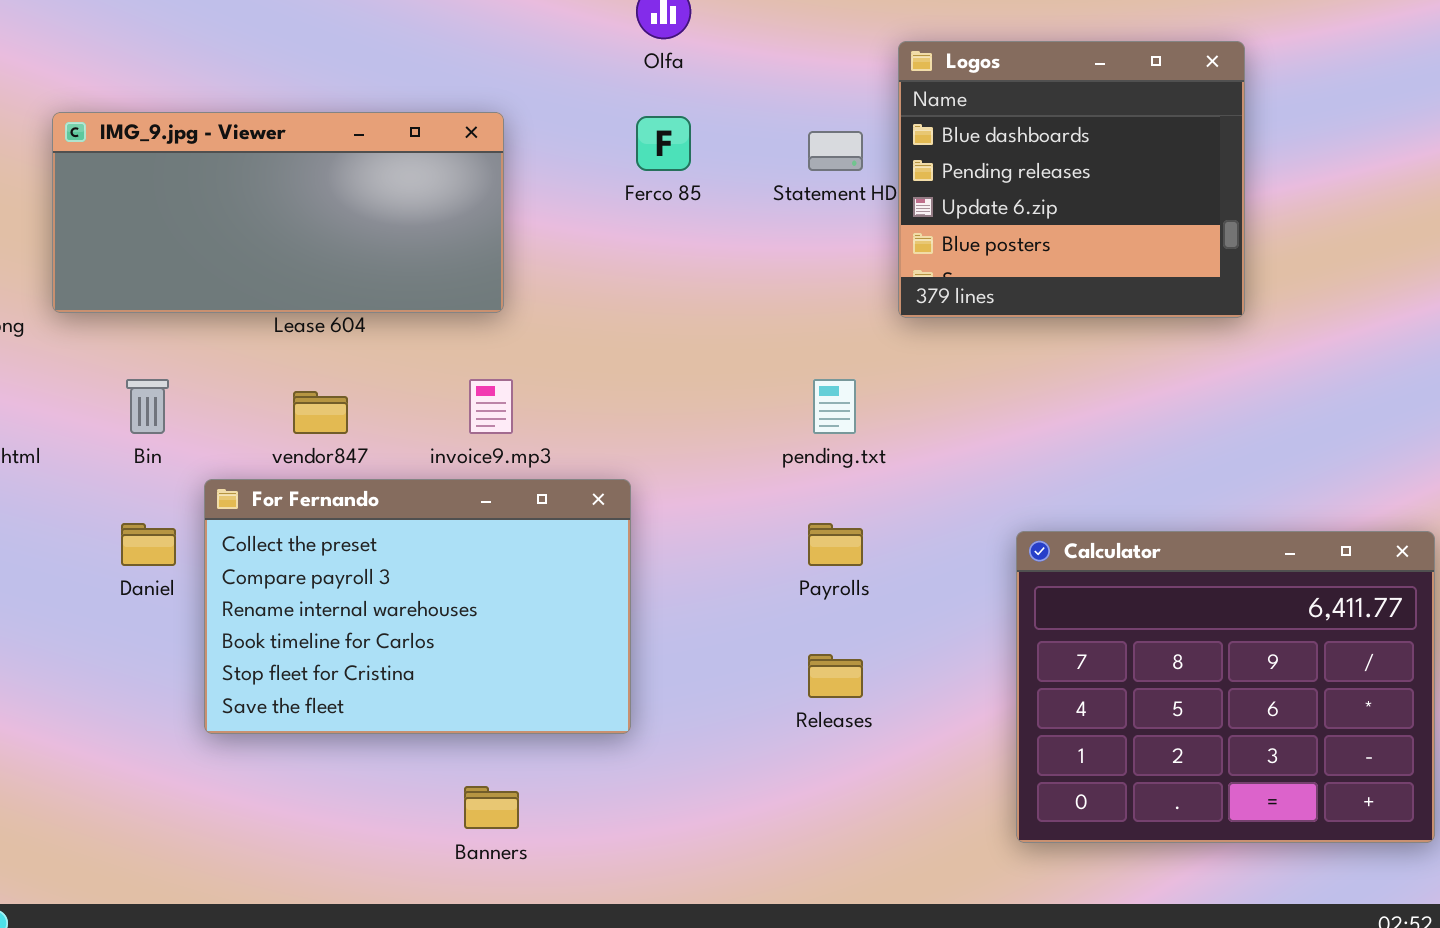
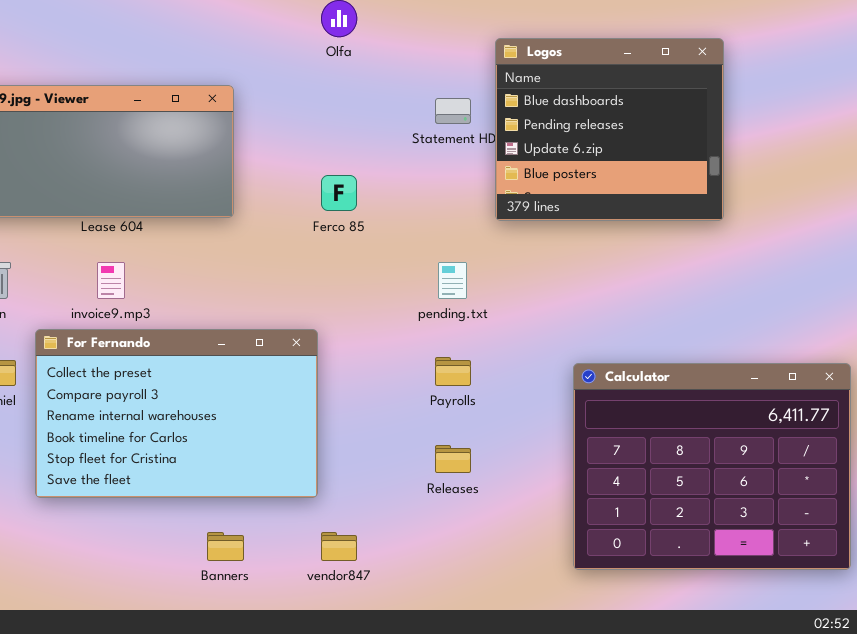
Ferco 85: [636,116,691,171] -> [321,175,357,211], moved
invoice9.mp3: [469,379,513,434] -> [97,262,125,299], moved
vendor847: [293,391,348,434] -> [321,532,357,561], moved

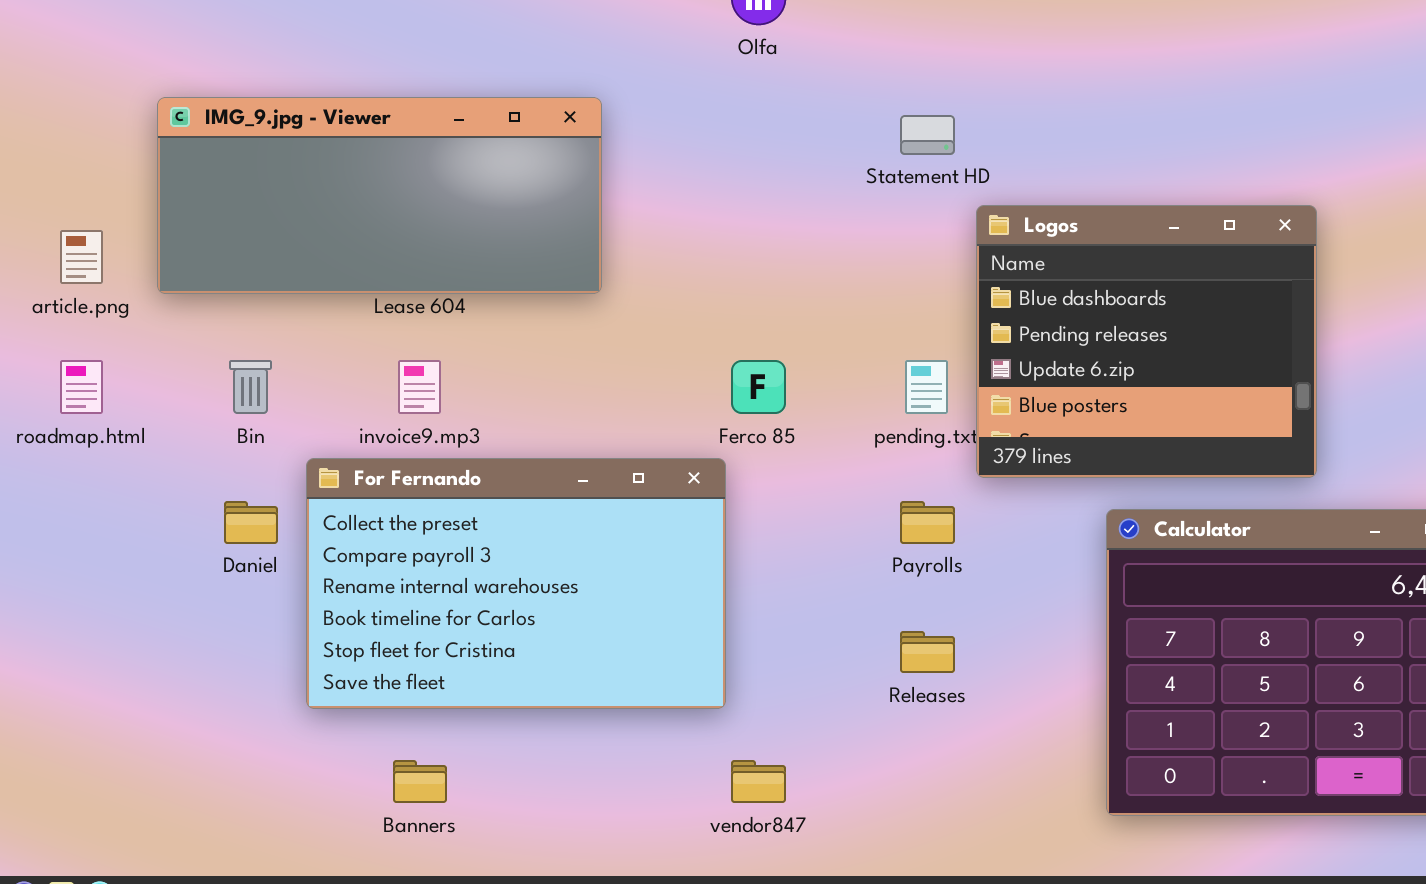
Logos: [495,38,724,221] -> [976,205,1317,478], moved
Ferco 85: [321,175,357,211] -> [731,360,786,414], moved
Banners: [207,532,244,561] -> [393,760,447,803], moved

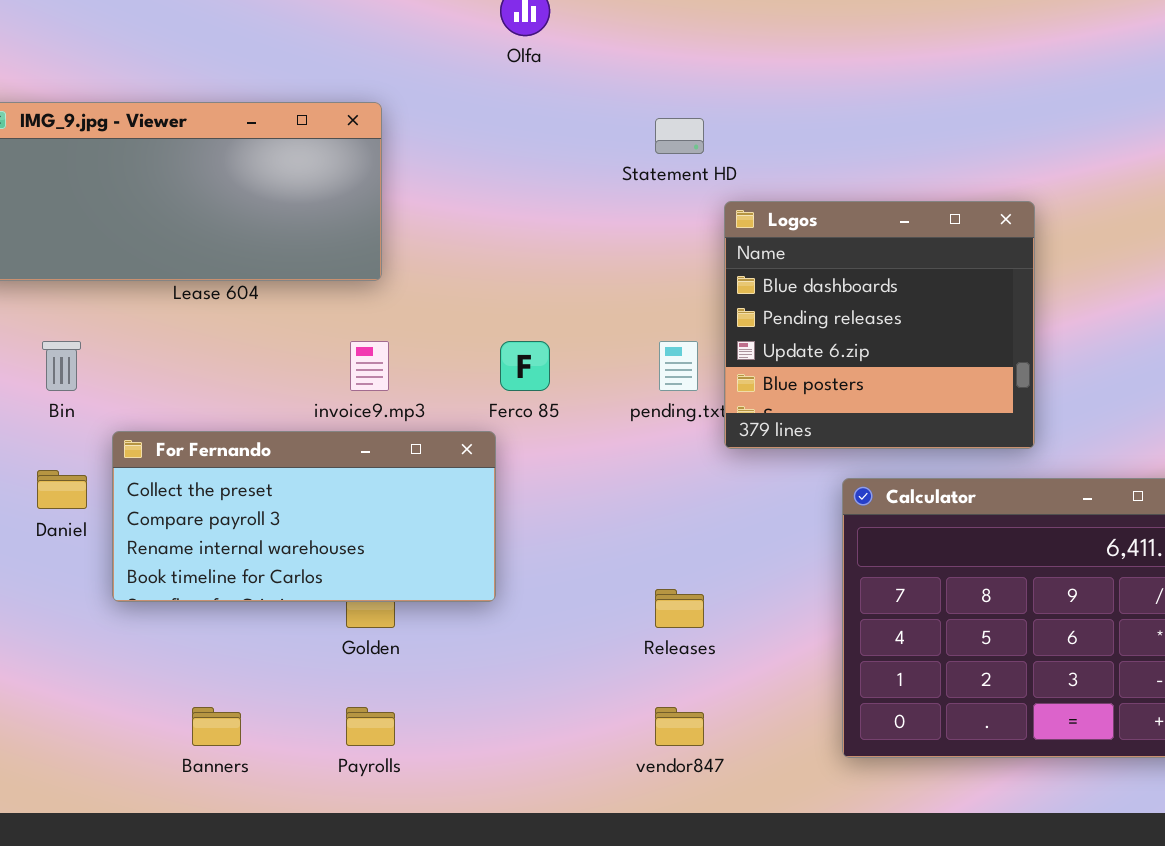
invoice9.mp3: [398,360,441,414] -> [350,341,389,391], moved
For Fernando: [306,458,726,709] -> [112,431,496,602], resized
Payrolls: [900,501,955,544] -> [346,707,395,746], moved
vendor847: [731,760,786,803] -> [655,707,704,746], moved

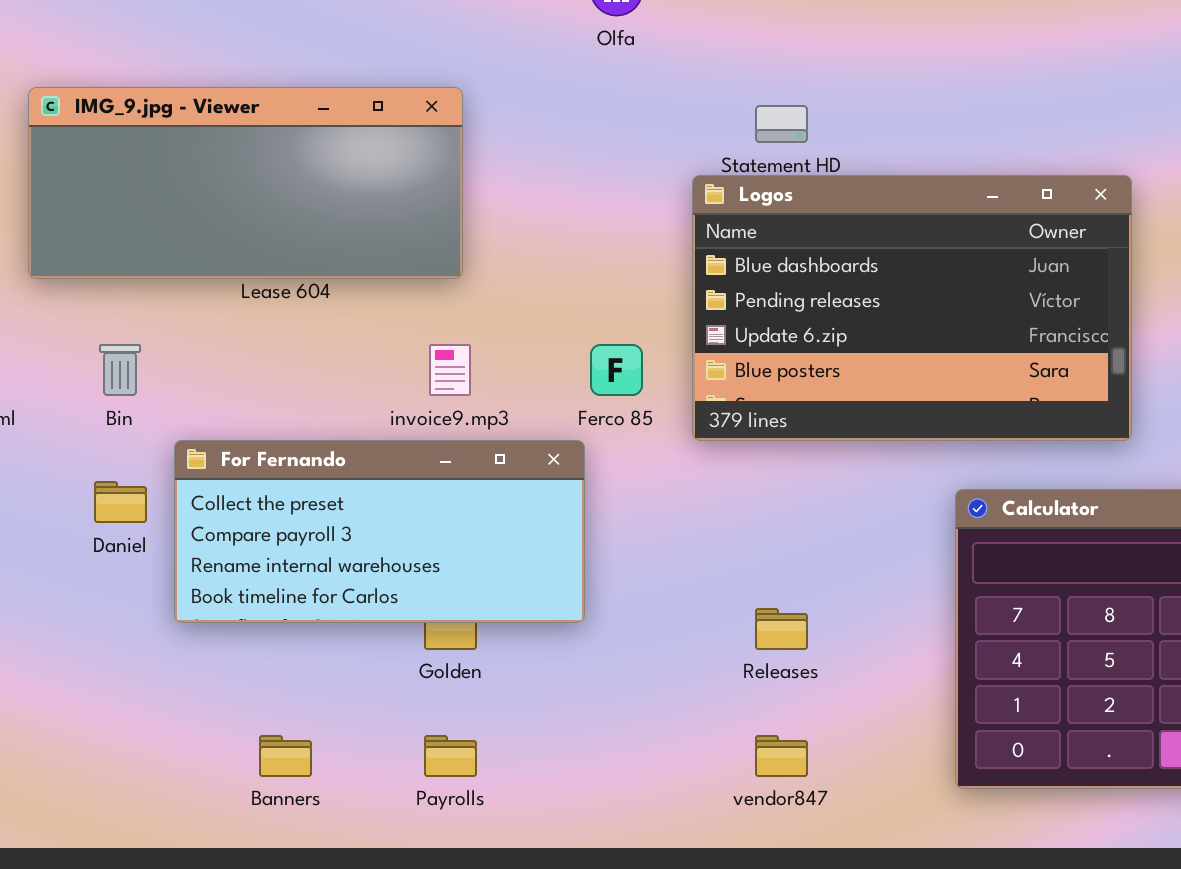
Logos: [724,201,1035,449] -> [692,175,1132,441], moved, resized

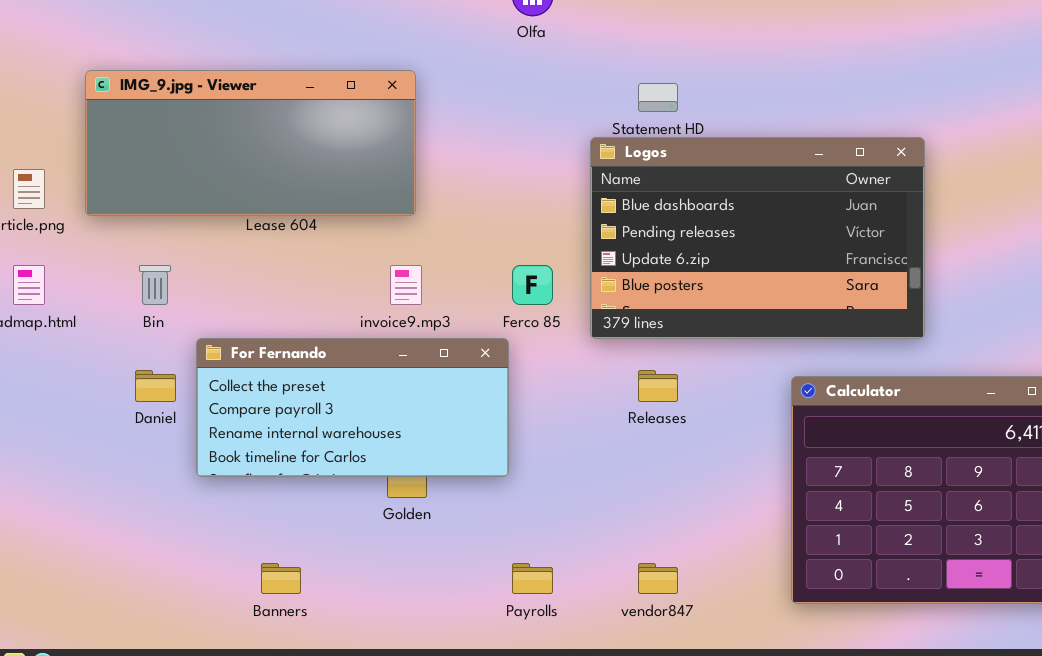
Releases: [755,608,808,650] -> [638,370,678,402], moved
Payrolls: [424,735,477,777] -> [512,563,553,594], moved

